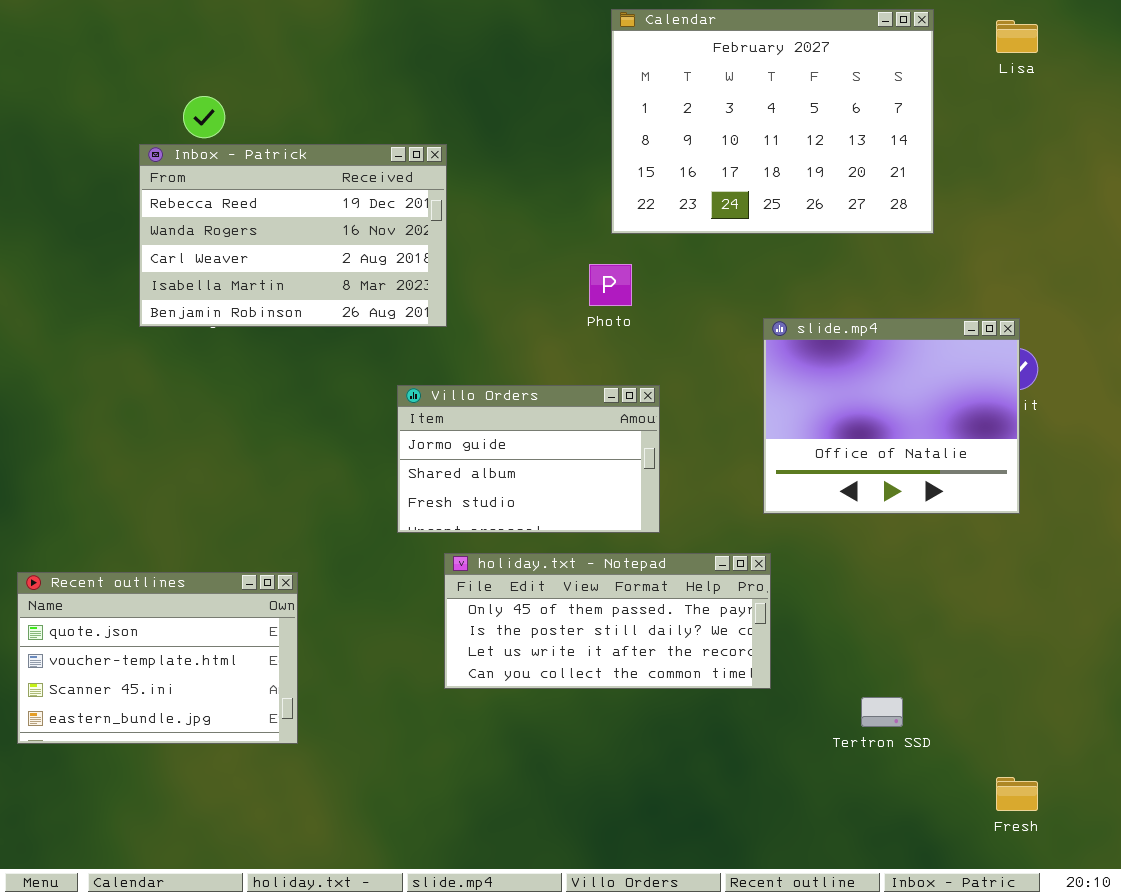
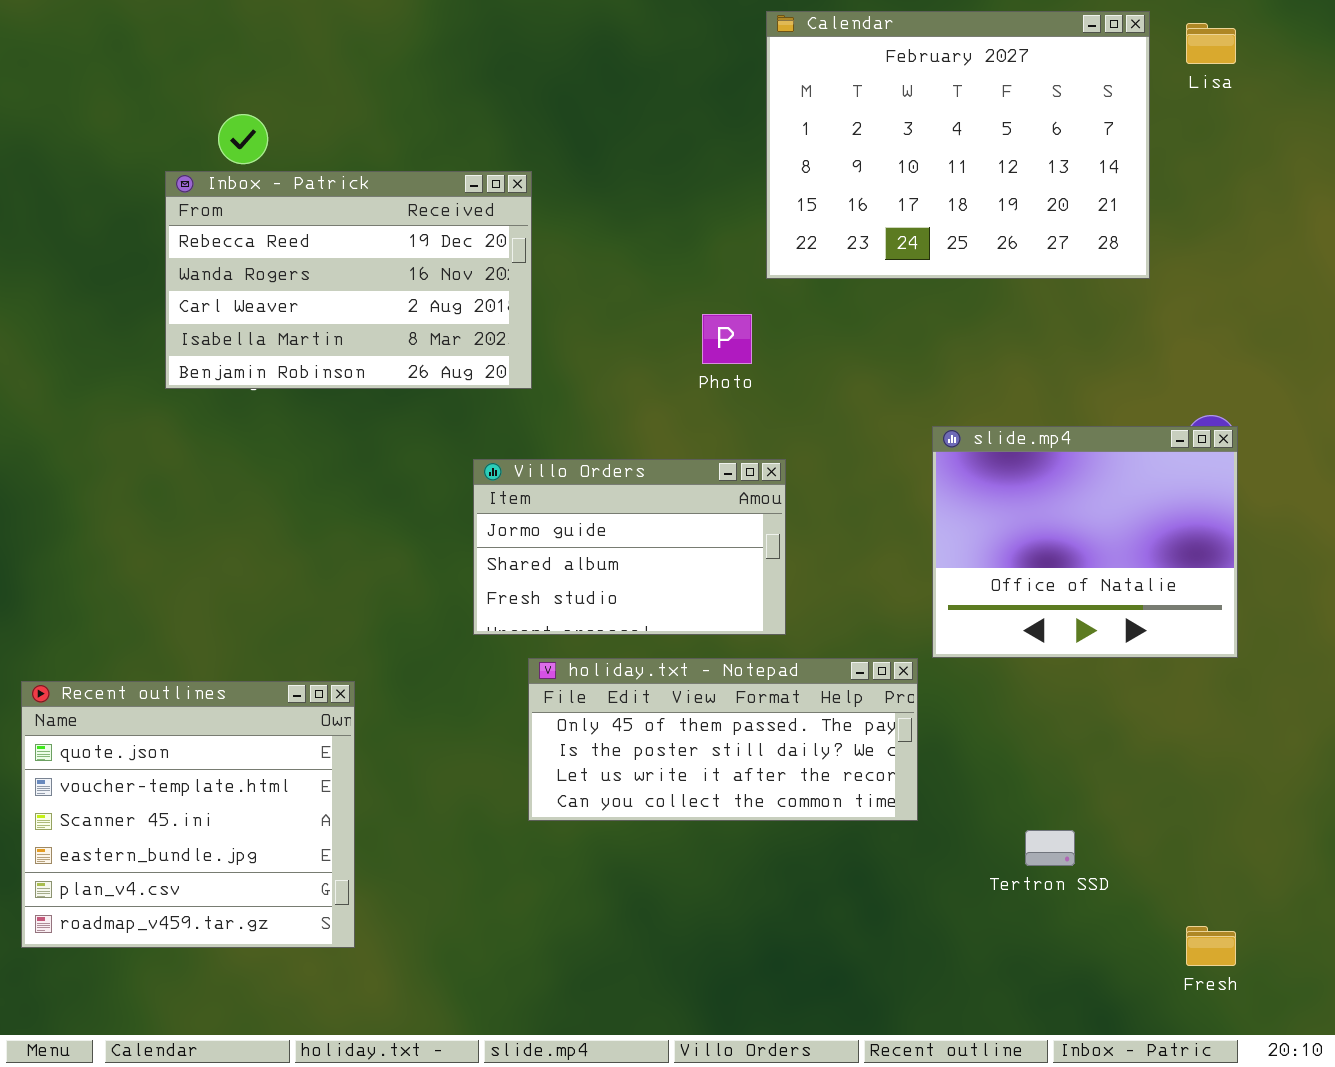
Calendar: [611,9,934,234] -> [766,11,1150,279], moved
slide.mp4: [763,318,1020,514] -> [932,426,1238,658], moved
Recent outlines: [17,572,298,744] -> [21,681,355,948], resized

